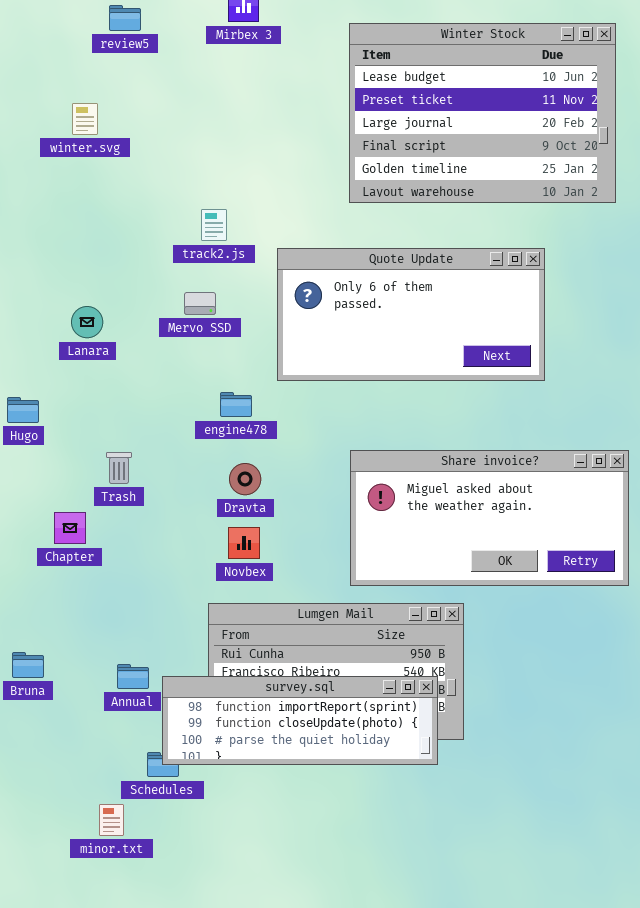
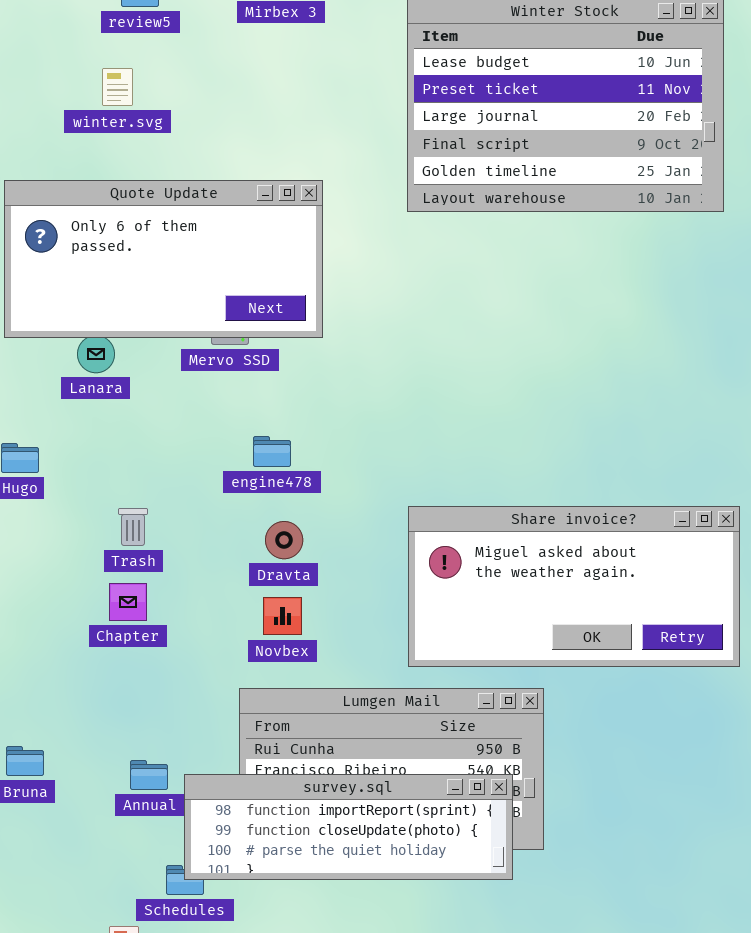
winter.svg: [72,103,98,135] -> [102,68,133,106], moved
Quote Update: [277,248,545,381] -> [4,180,323,338], moved
Chapter: [54,512,86,544] -> [109,583,147,621], moved

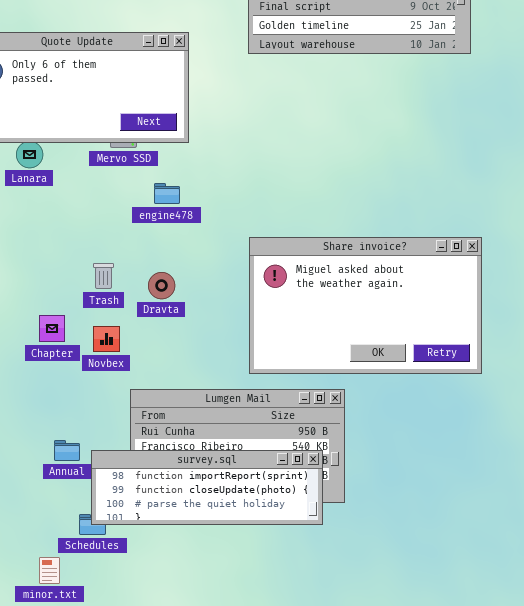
engine478: [253,436,291,467] -> [154,183,180,204], moved
Share invoice?: [408,506,740,667] -> [249,237,482,374], resized
Trash: [118,508,148,546] -> [93,263,114,289], moved
Novbex: [263,597,302,635] -> [93,326,120,352], moved

